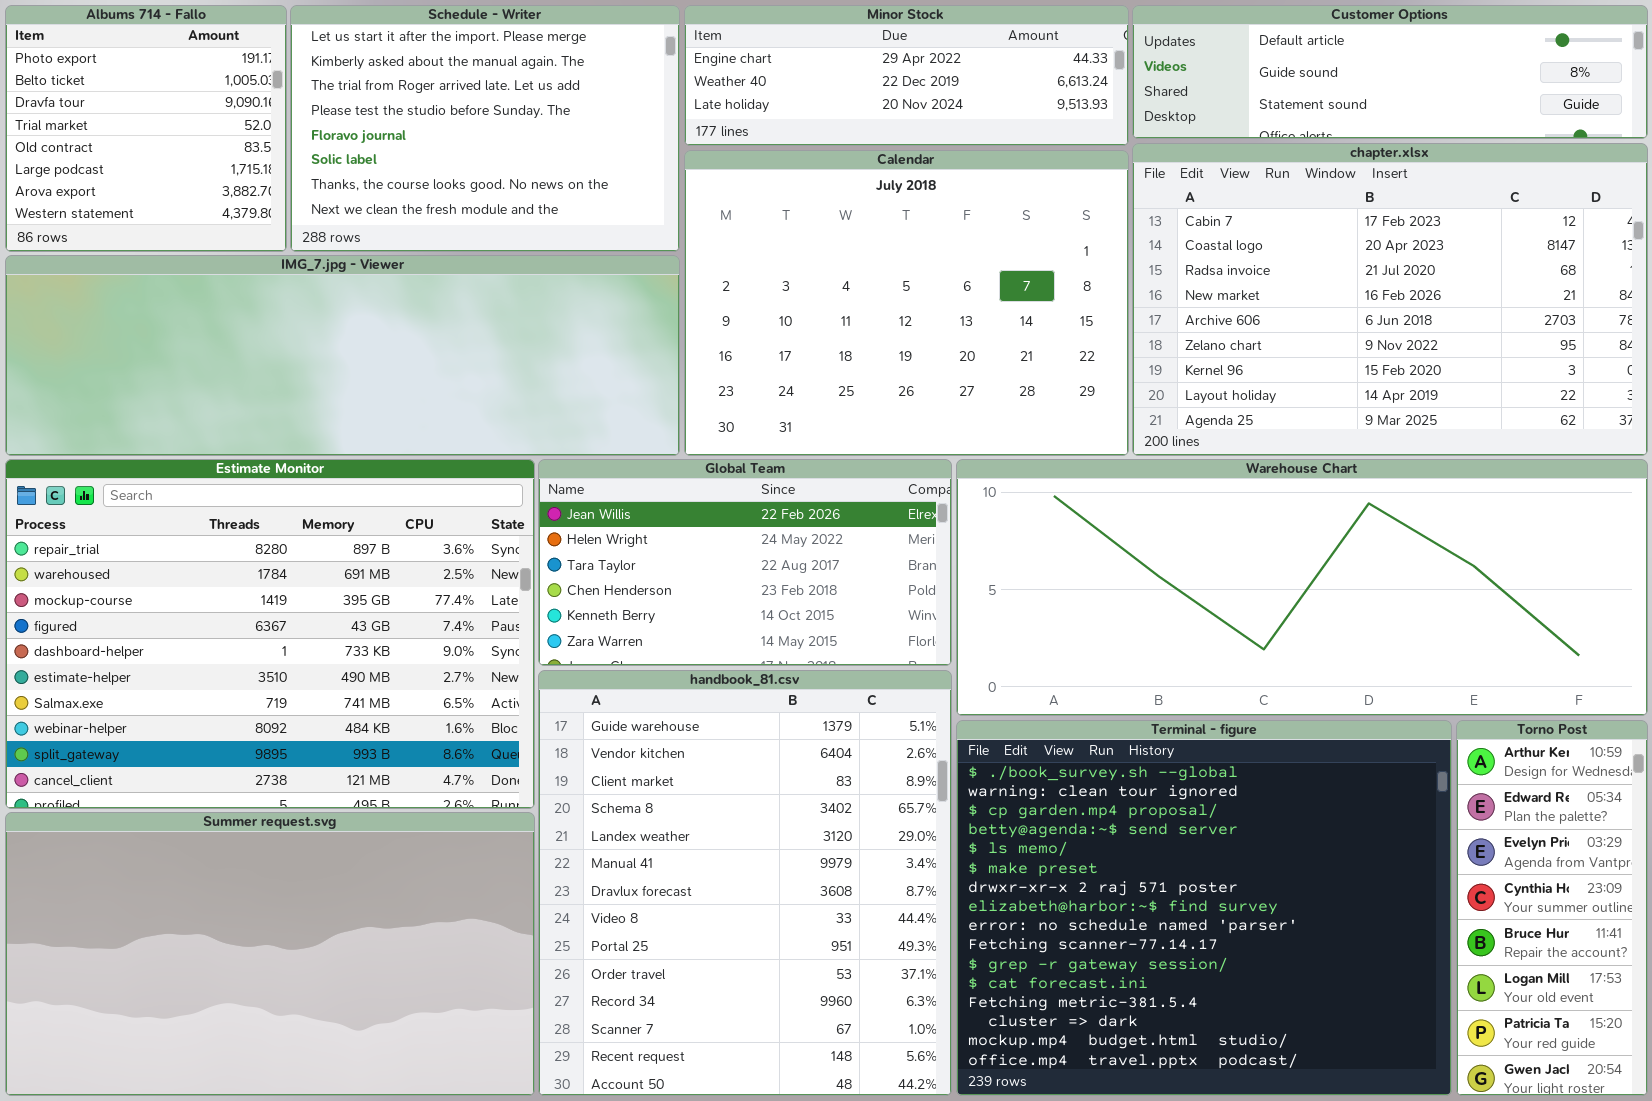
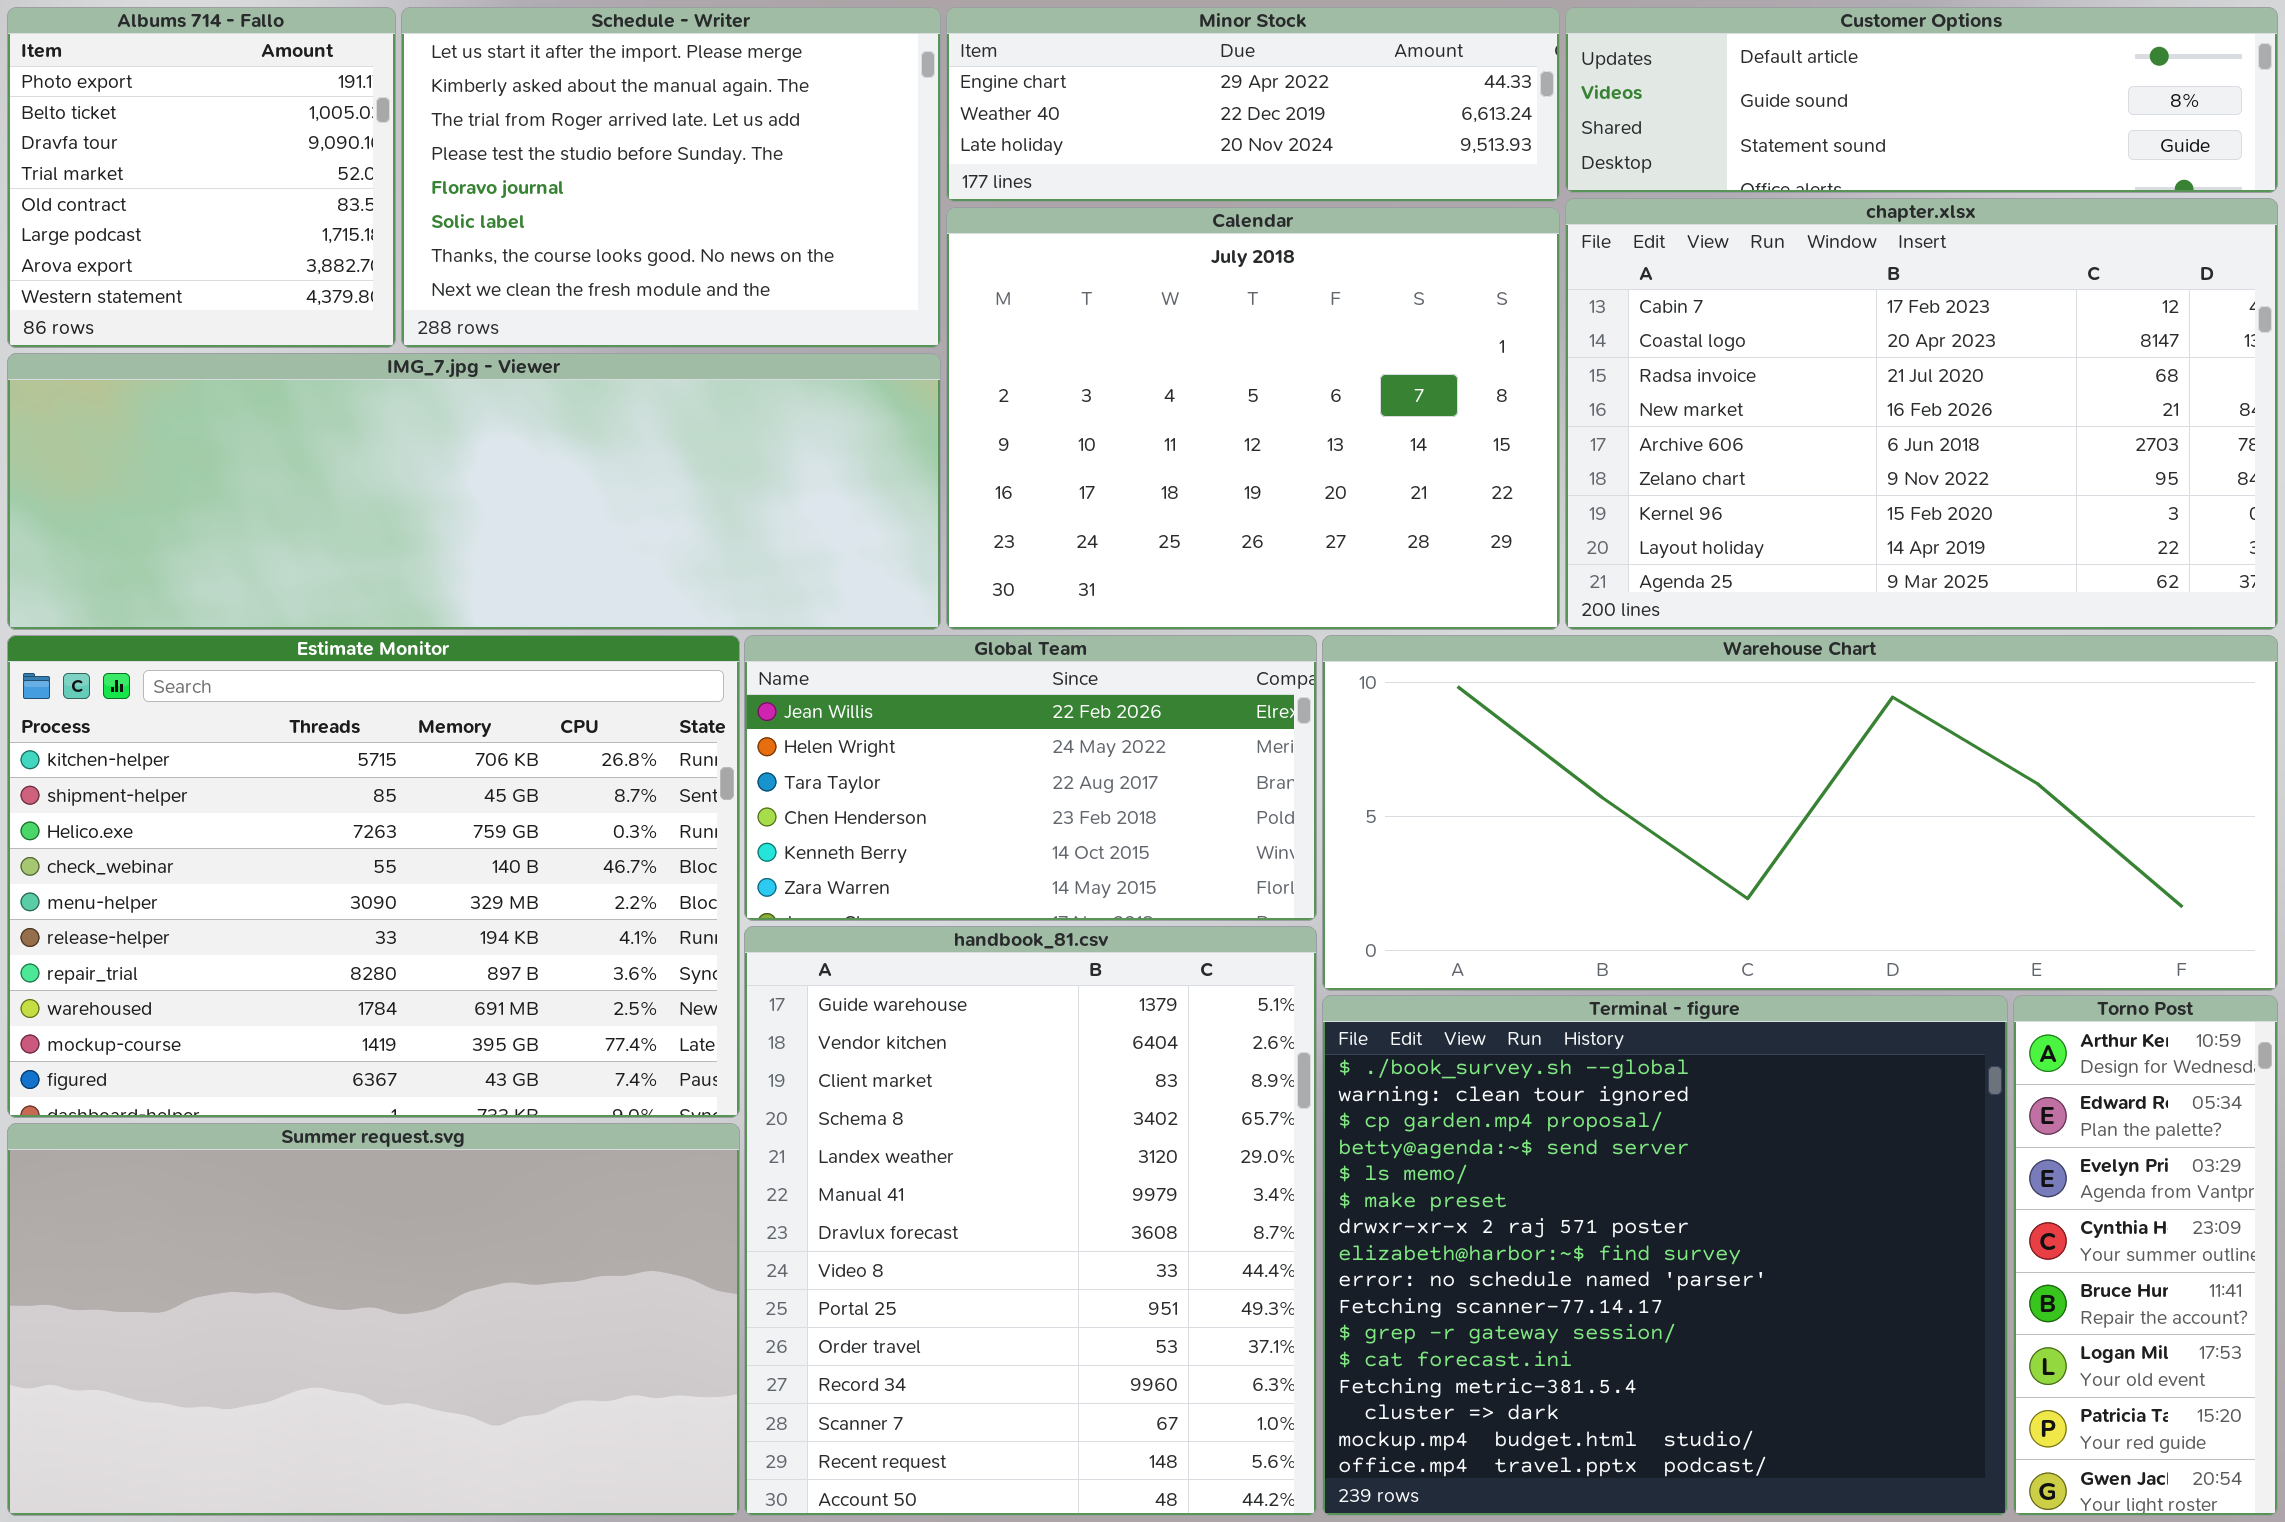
Estimate Monitor: [5,459,535,809] -> [7,635,740,1118], scrolled up 6 rows

